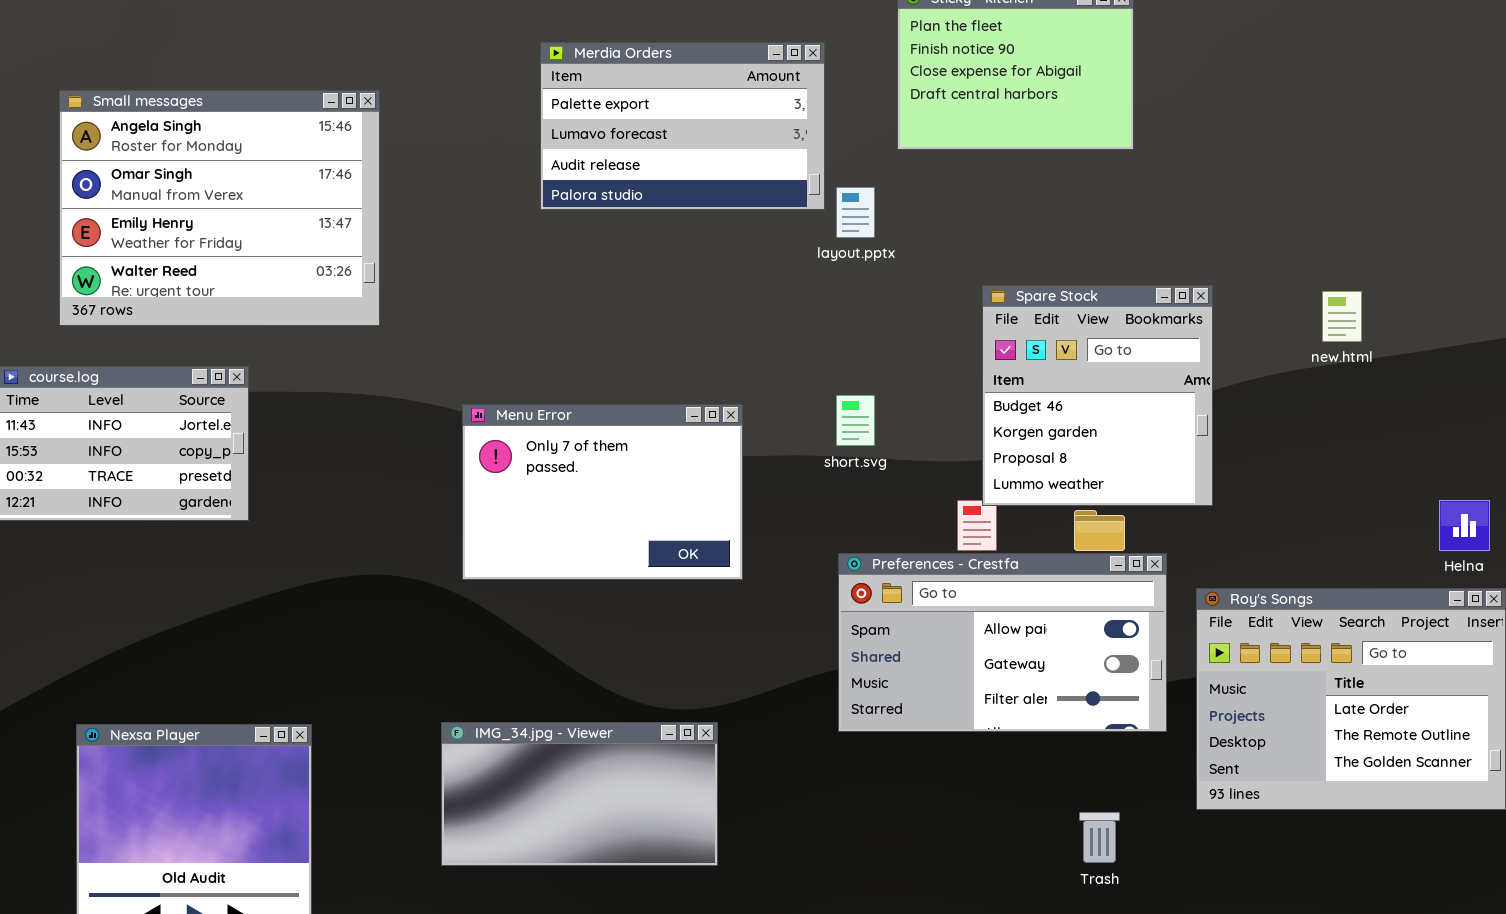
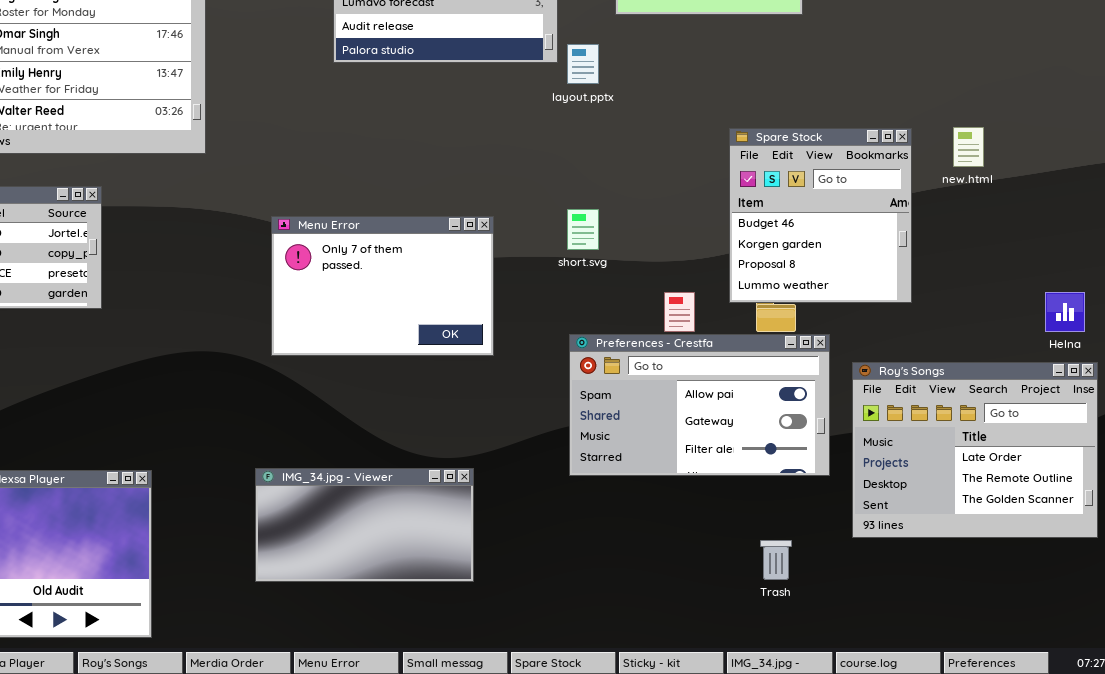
Spare Stock: [982,285,1213,506] -> [729,128,912,303], moved

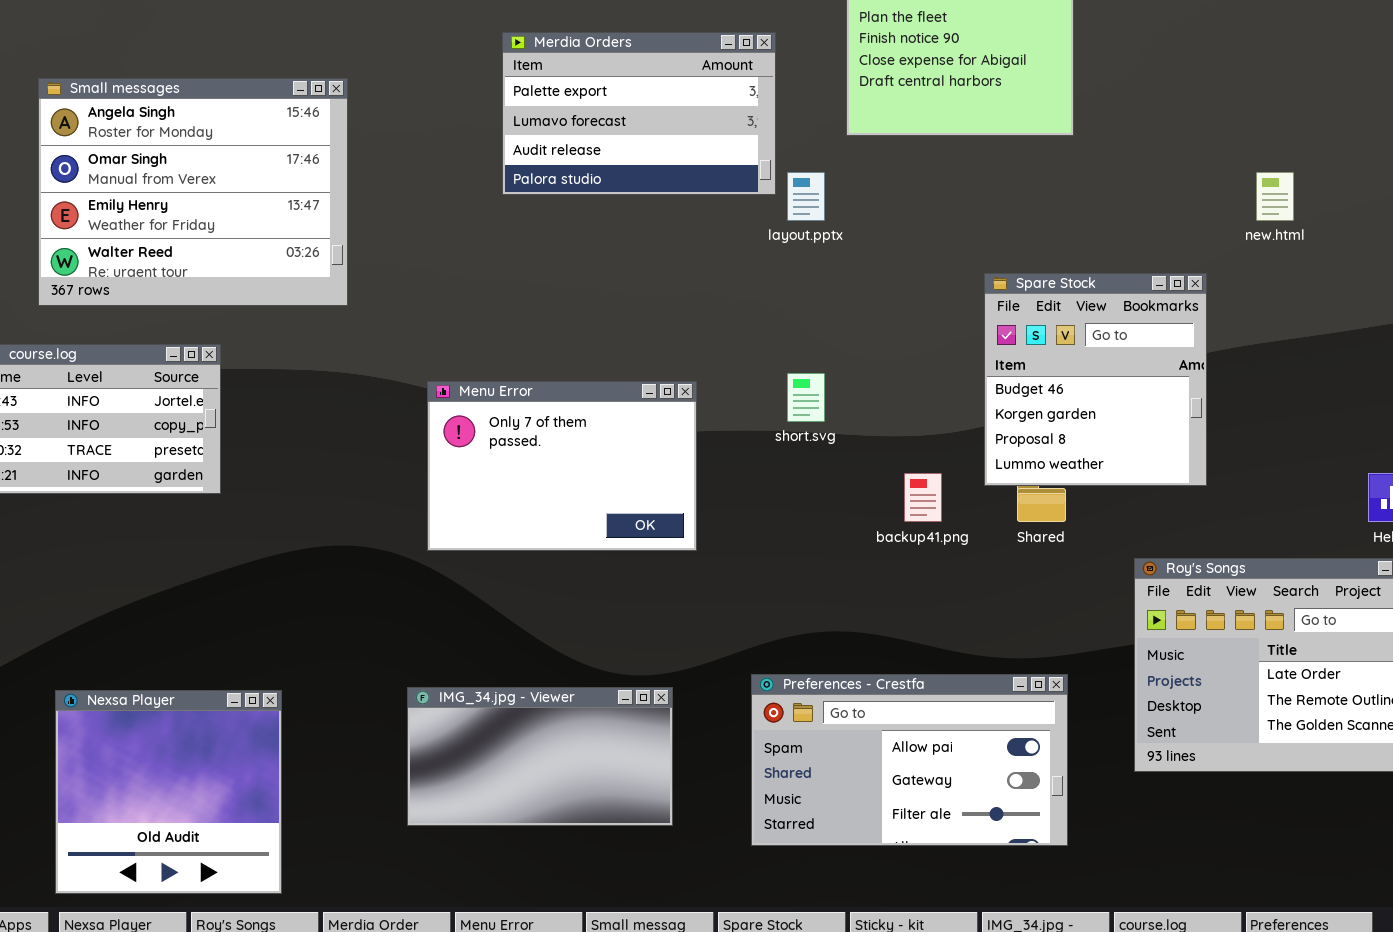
new.html: [953,127,984,167] -> [1256,172,1294,221], moved
Preferences - Crestfa: [569,334,830,476] -> [751,674,1068,846], moved

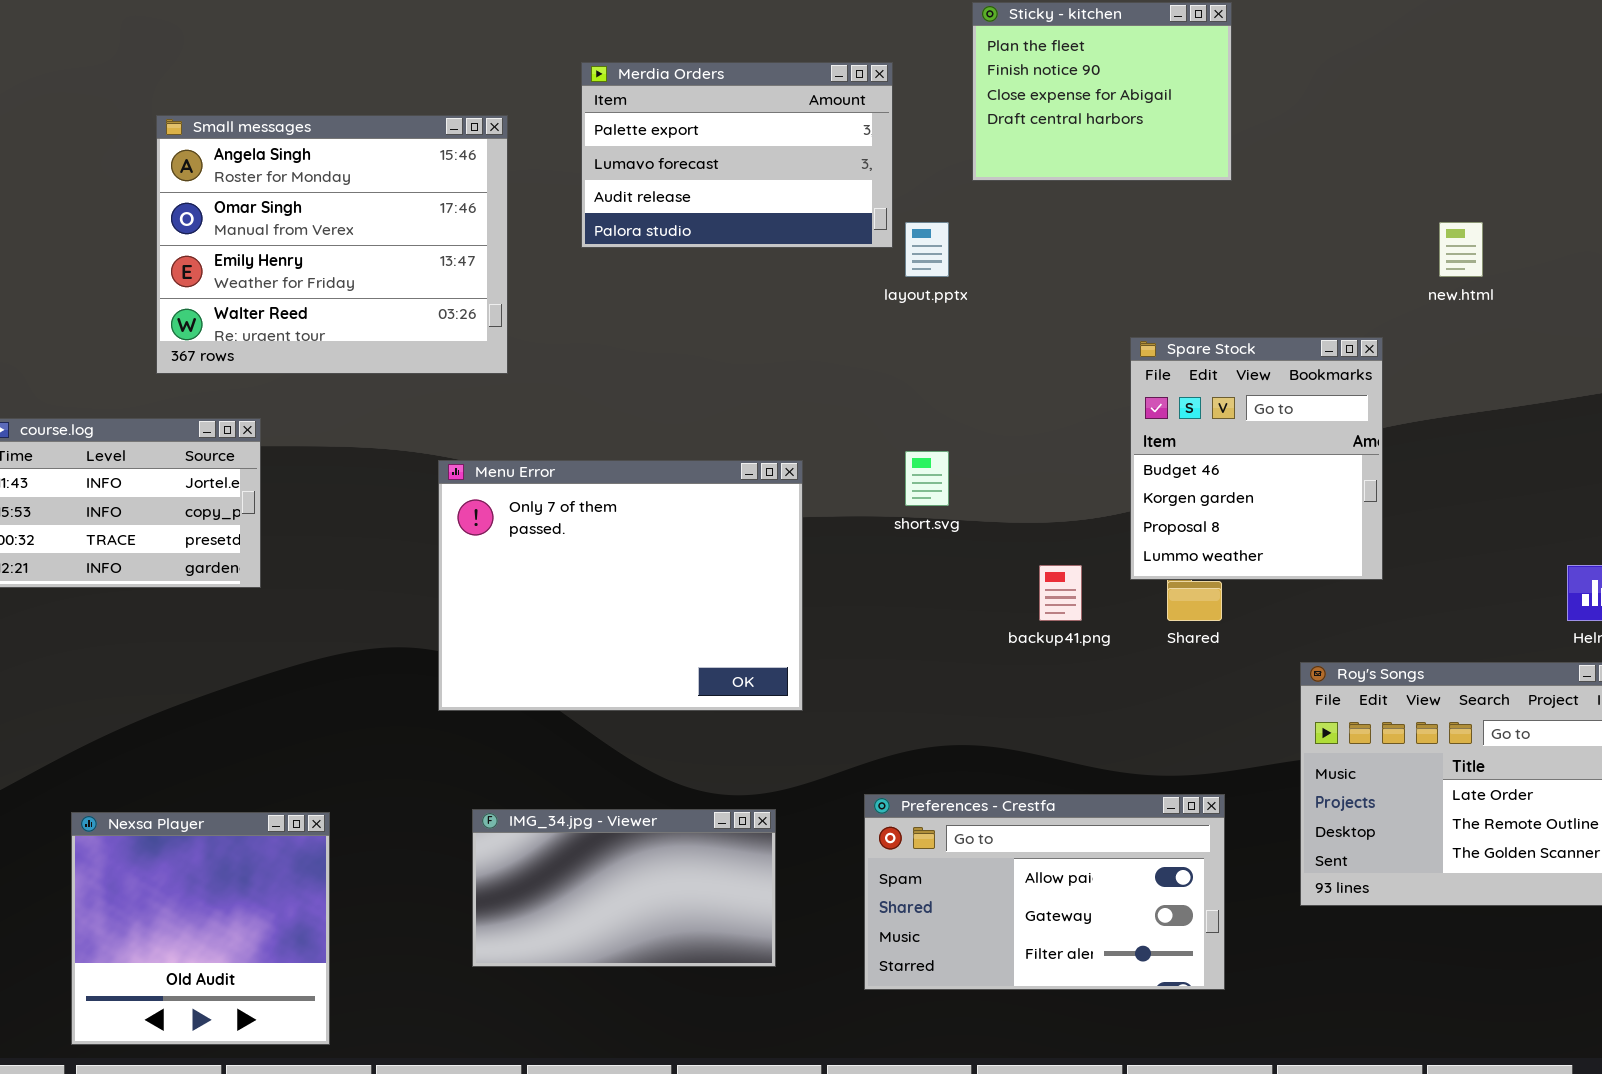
Small messages: [38,78,348,306] -> [156,115,508,374], moved
Menu Error: [427,381,697,551] -> [438,460,803,711], resized

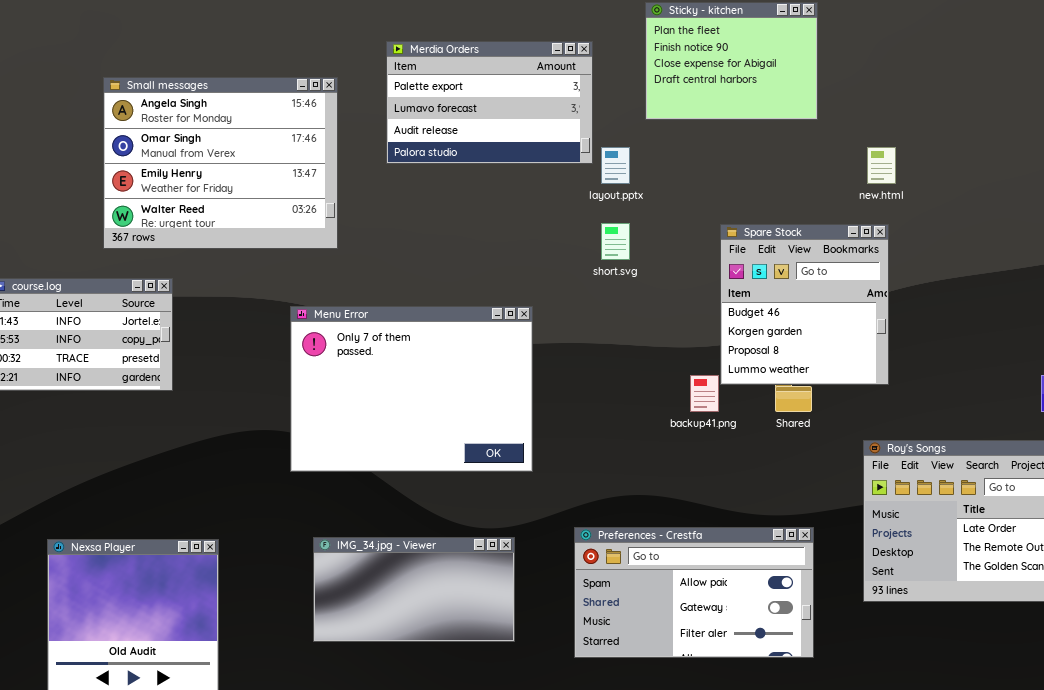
new.html: [1439,222,1483,277] -> [867,147,896,184], moved
Spare Stock: [1130,337,1383,580] -> [720,224,889,385], moved
short.svg: [905,451,949,506] -> [601,223,630,260], moved

